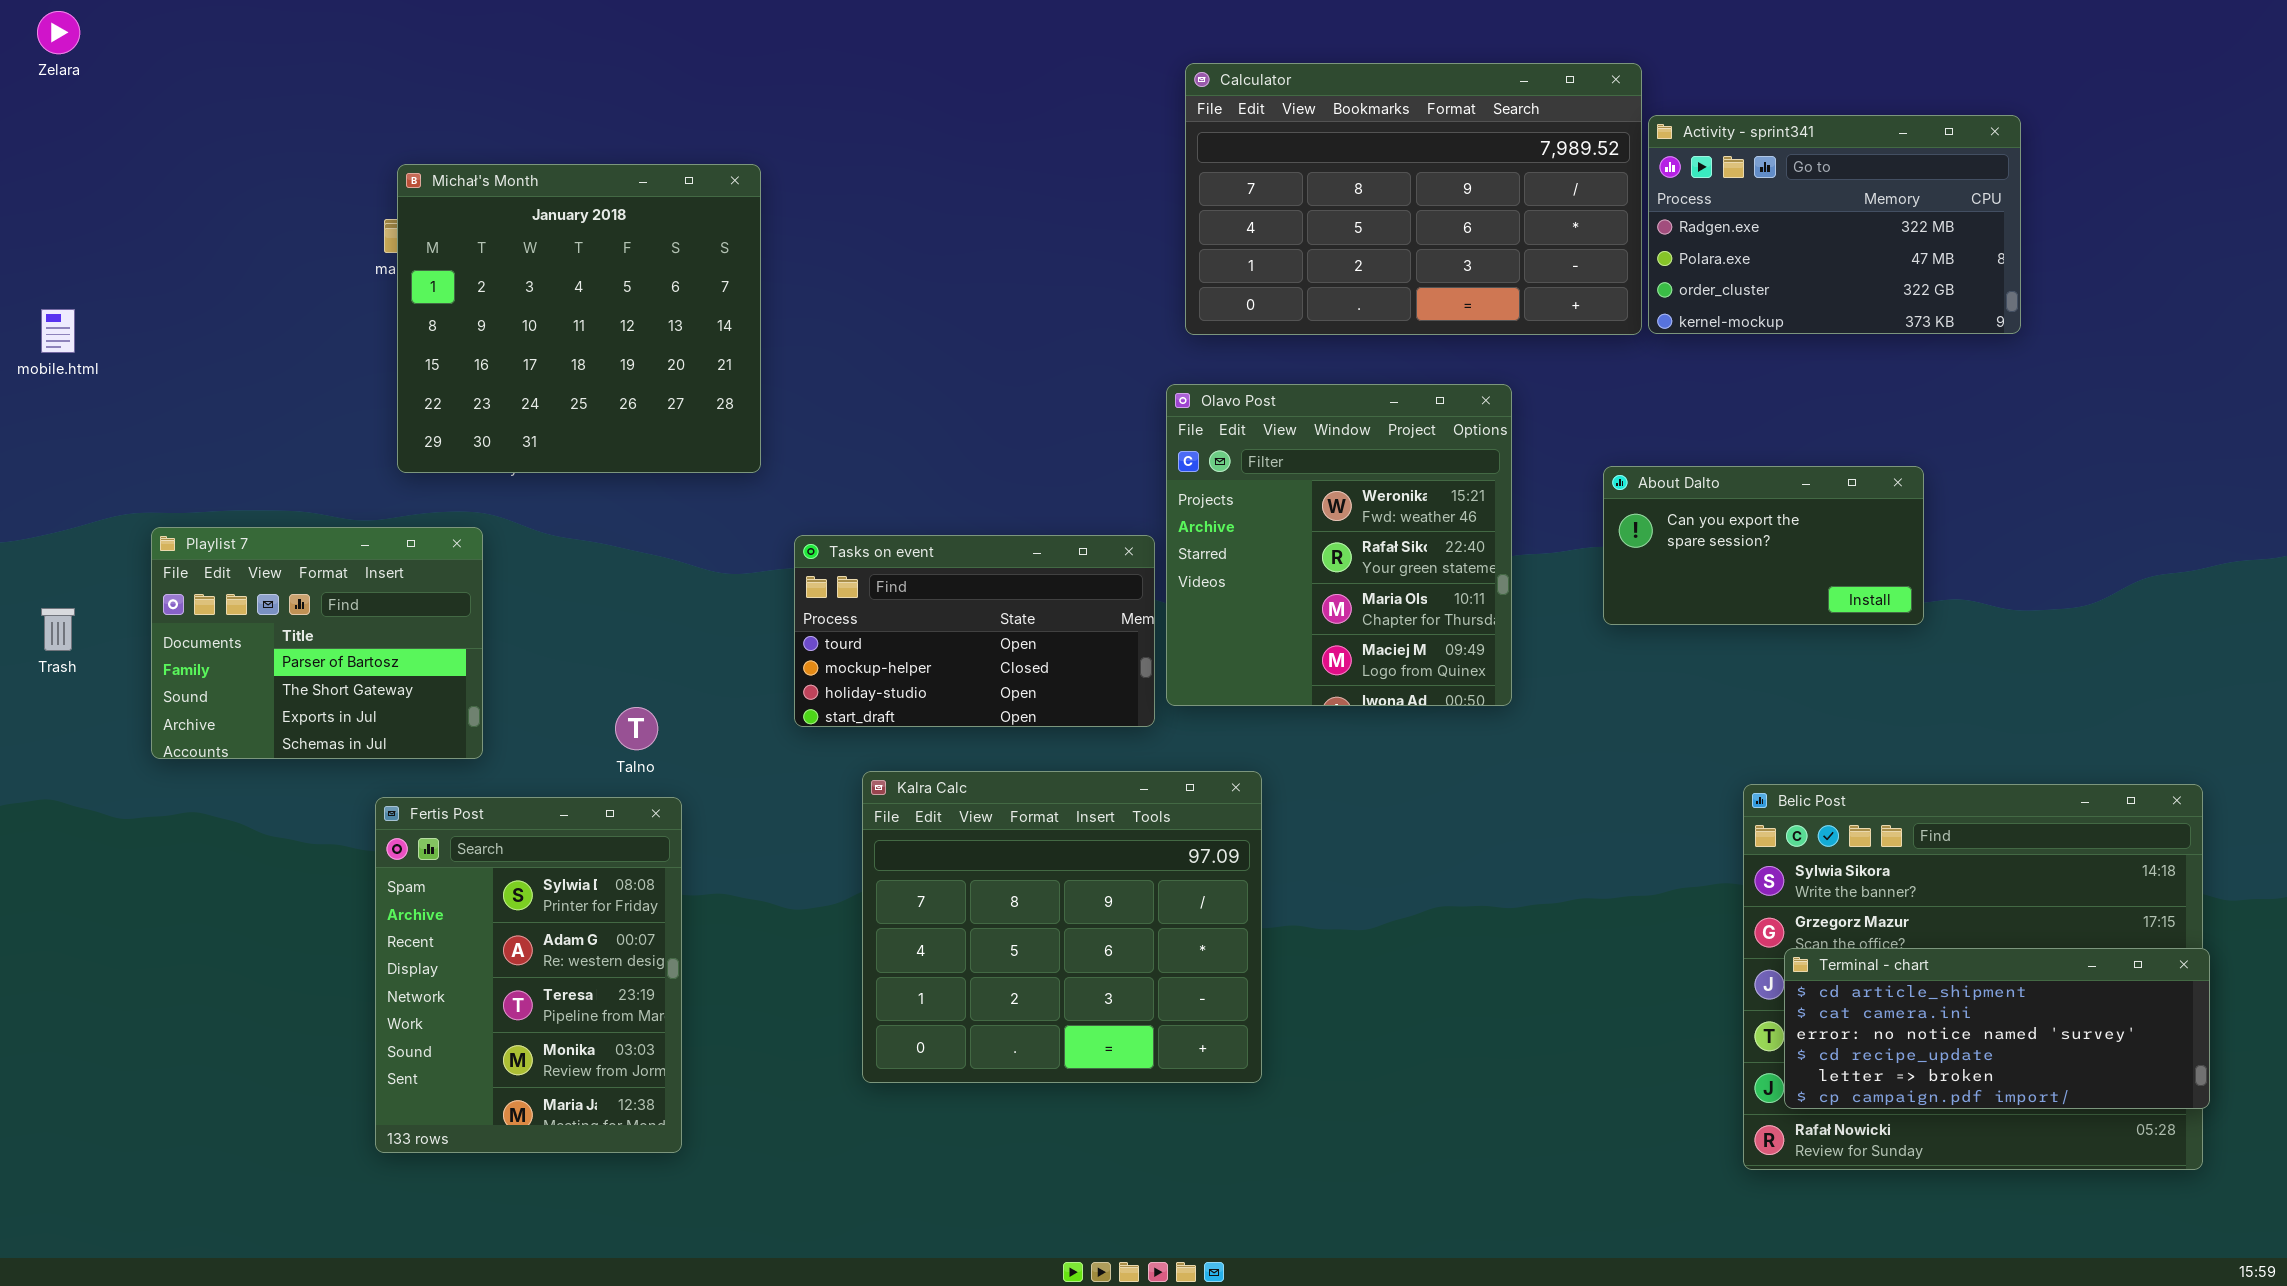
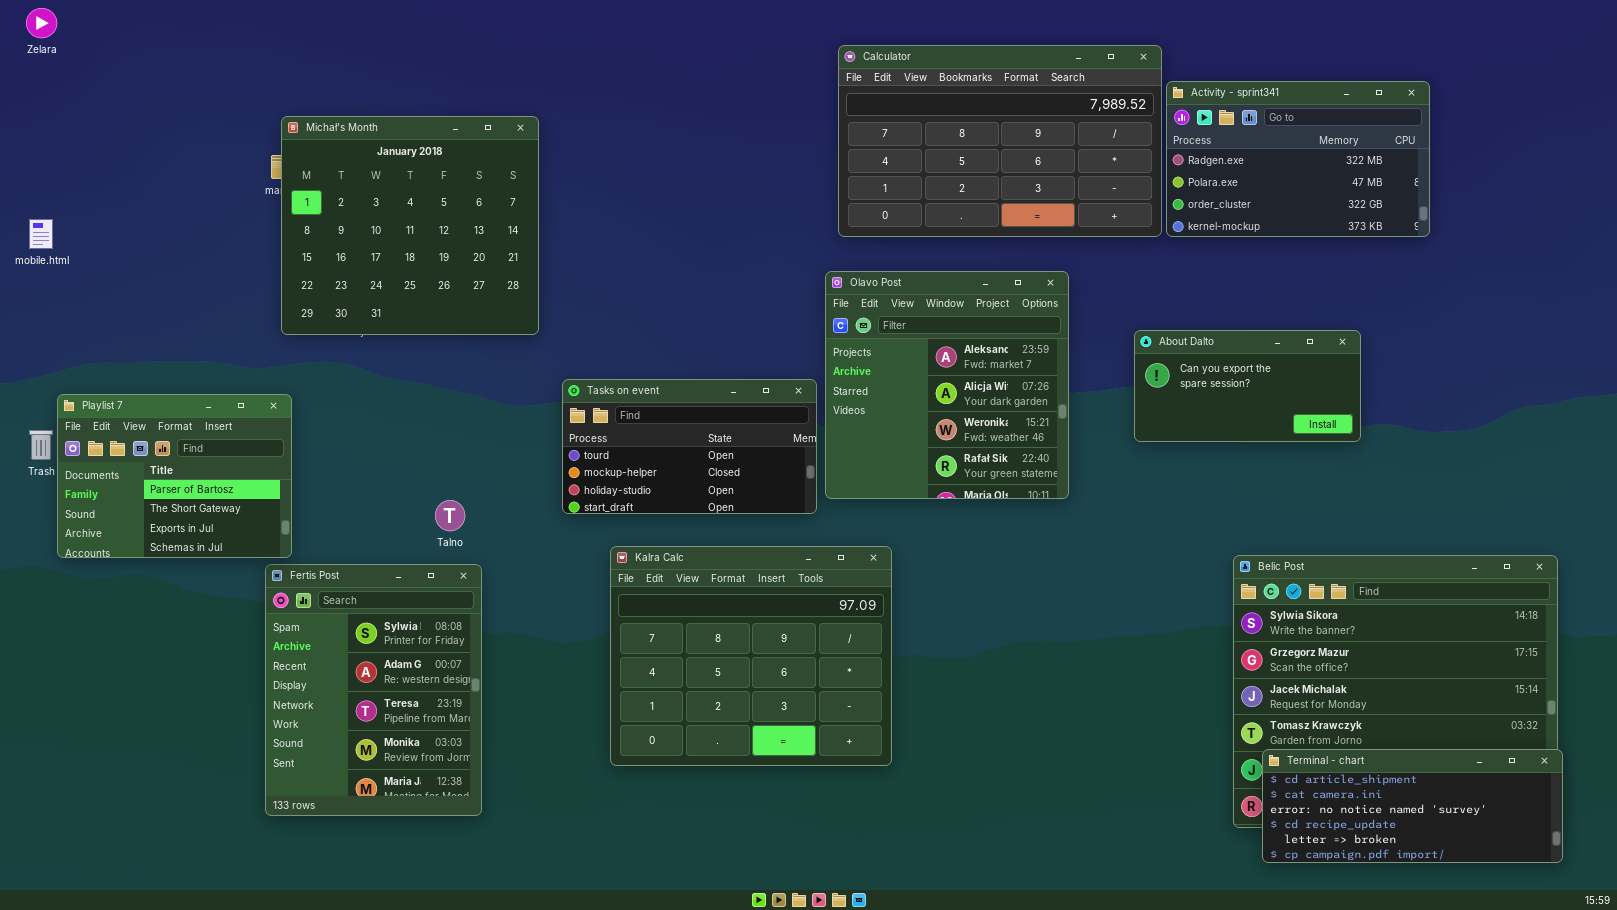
Olavo Post: [1166,384,1512,706] -> [825,271,1069,499], scrolled up 2 rows
Playlist 7: [151,527,483,759] -> [57,394,292,558], moved
Terminal - chart: [1784,948,2210,1109] -> [1262,749,1563,863], moved

